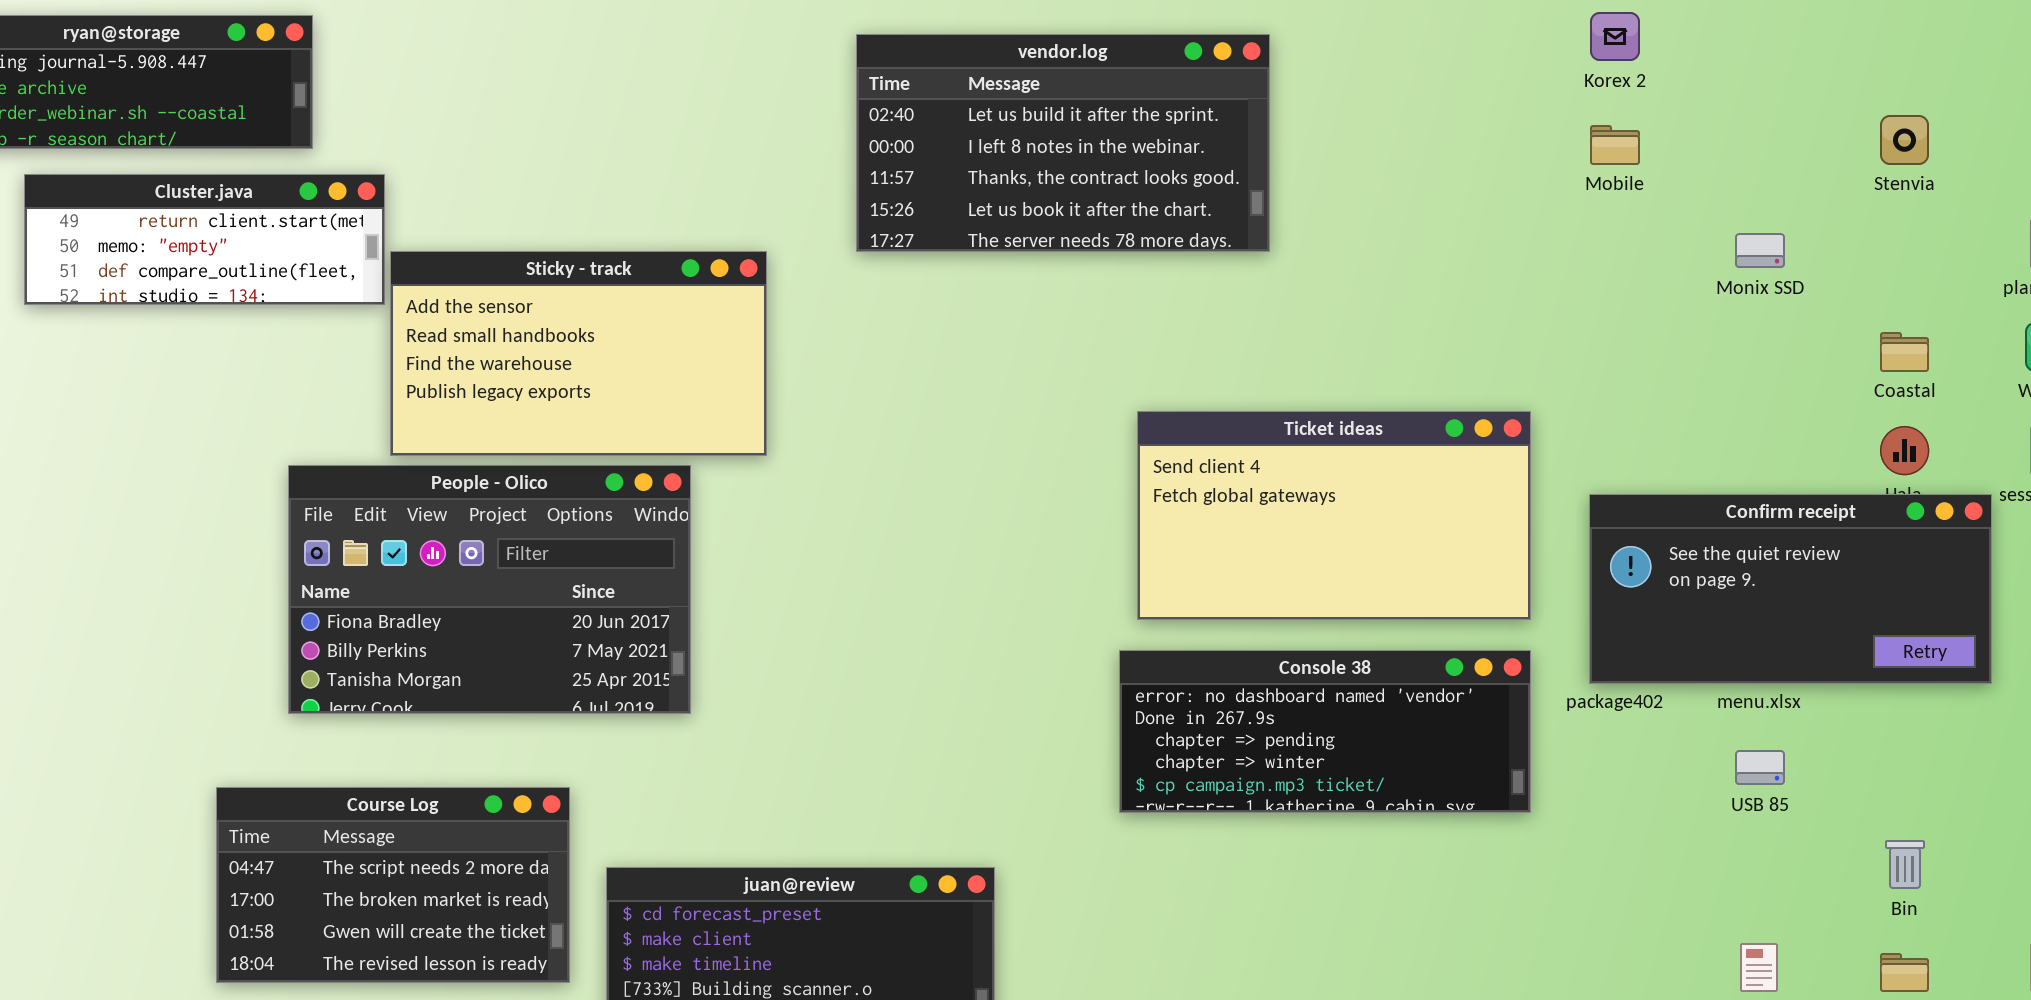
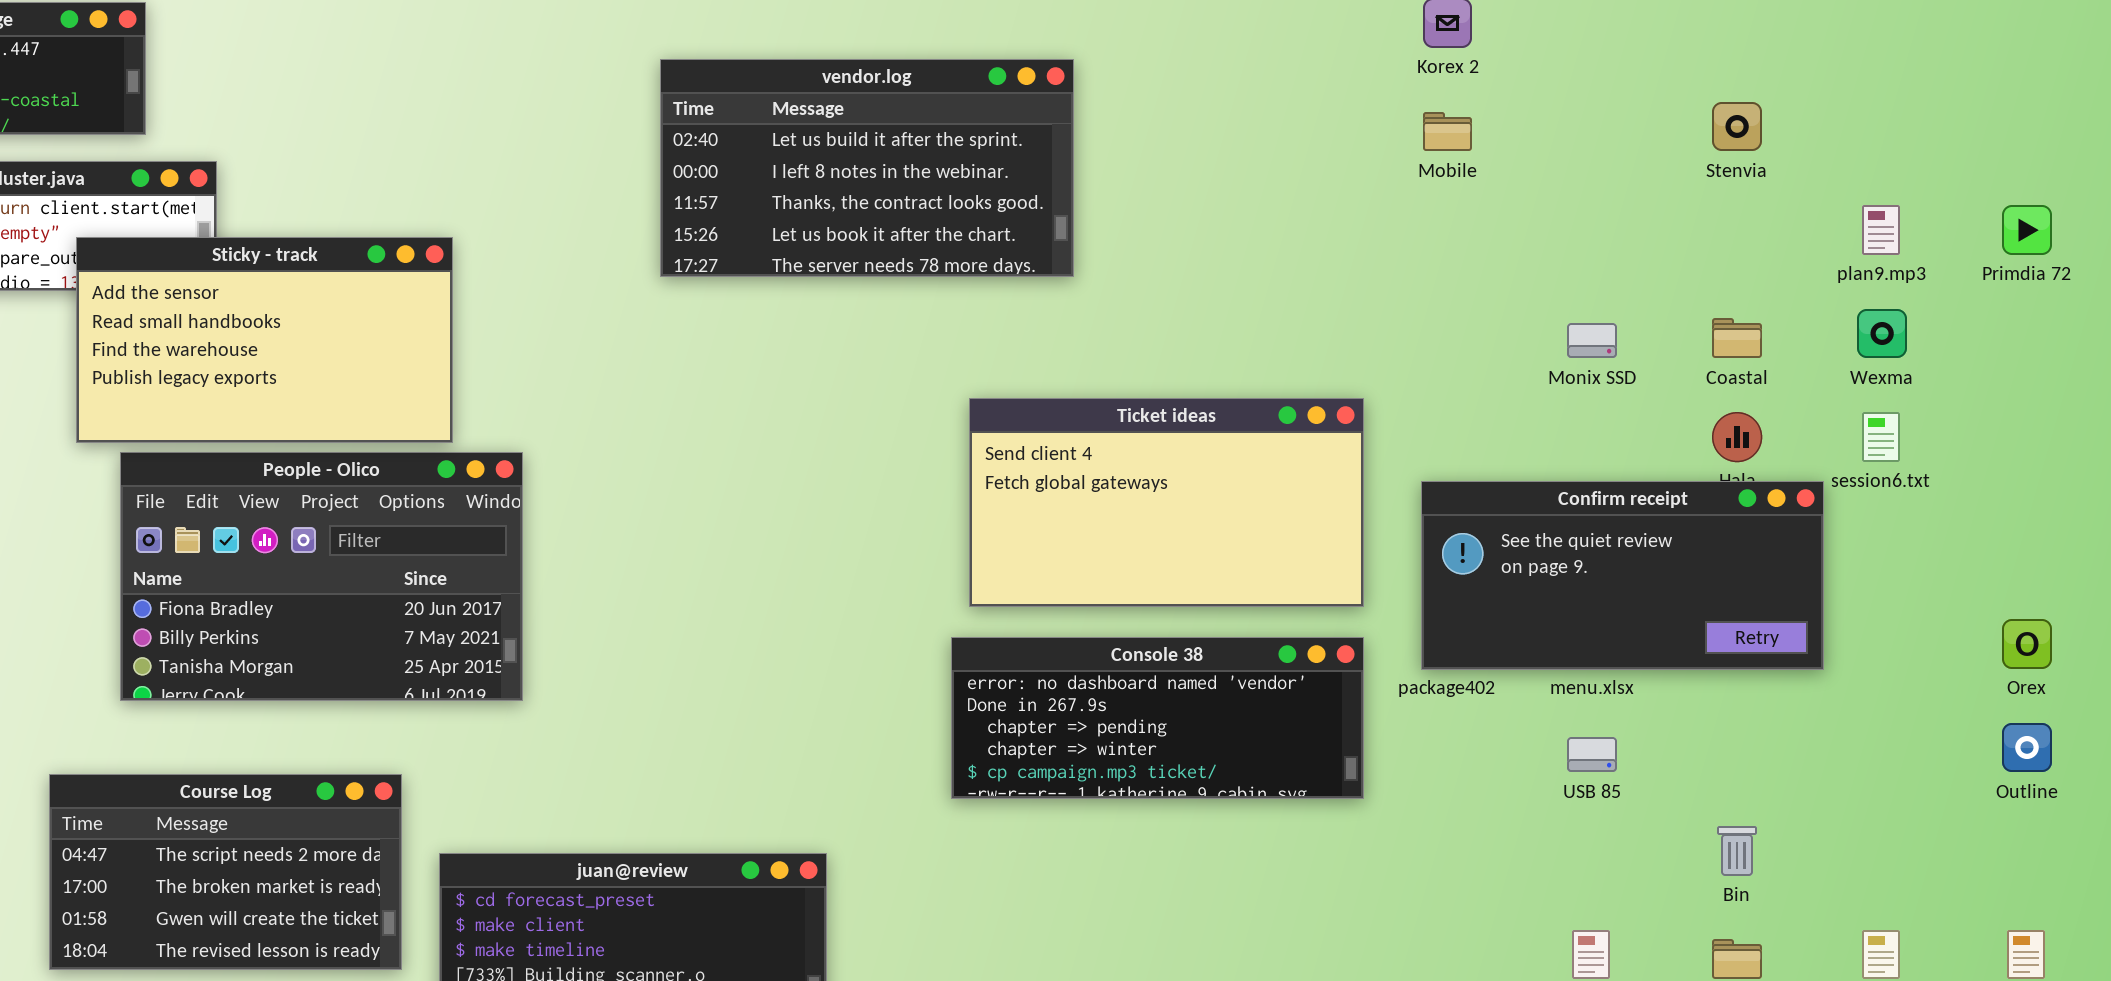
vendor.log: [856,34,1270,252] -> [660,59,1074,277], moved
Monix SSD: [1735,233,1785,268] -> [1567,323,1617,358], moved
Sticky - track: [390,251,767,456] -> [76,237,453,443], moved

